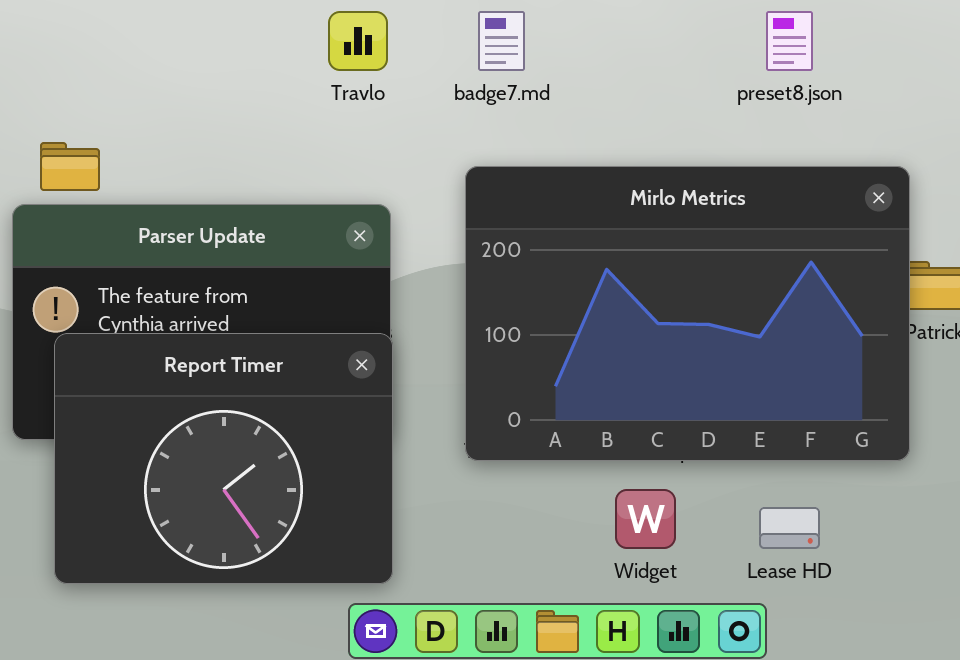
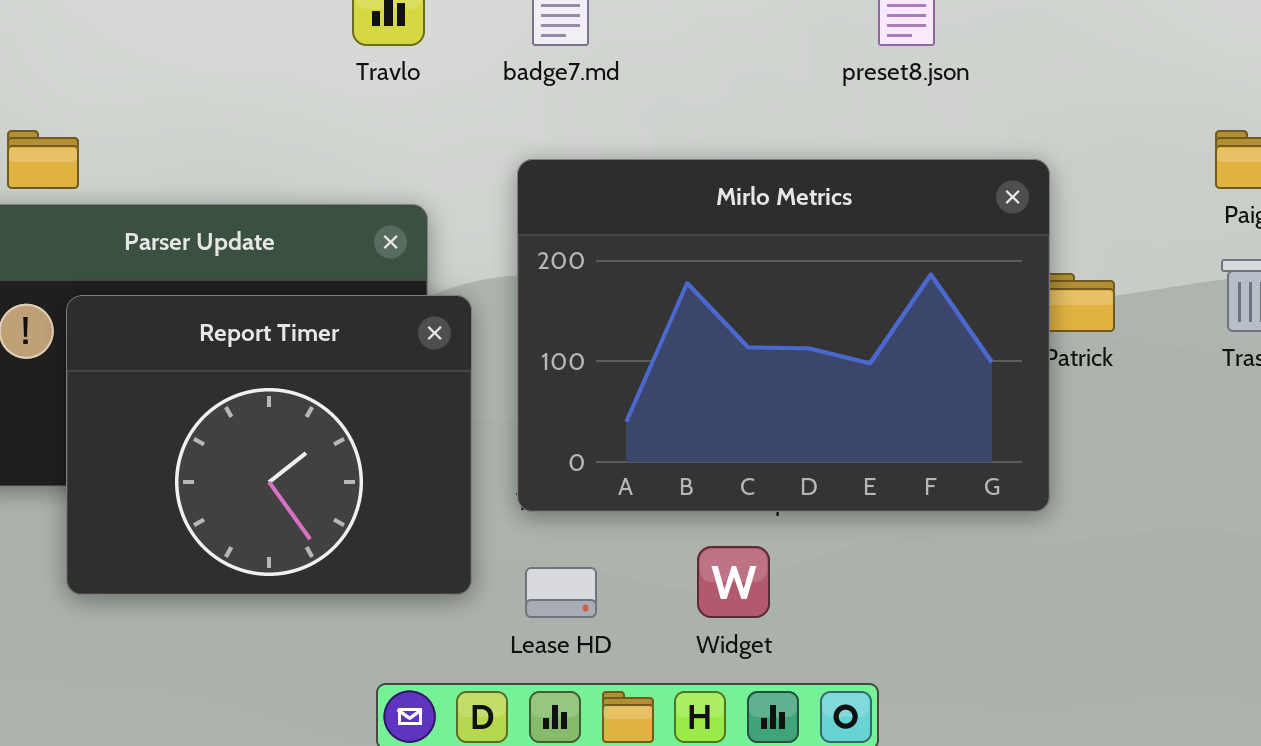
Report Timer: [54,333,393,584] -> [66,295,472,595], moved
Lease HD: [759,507,820,549] -> [525,567,597,618], moved

